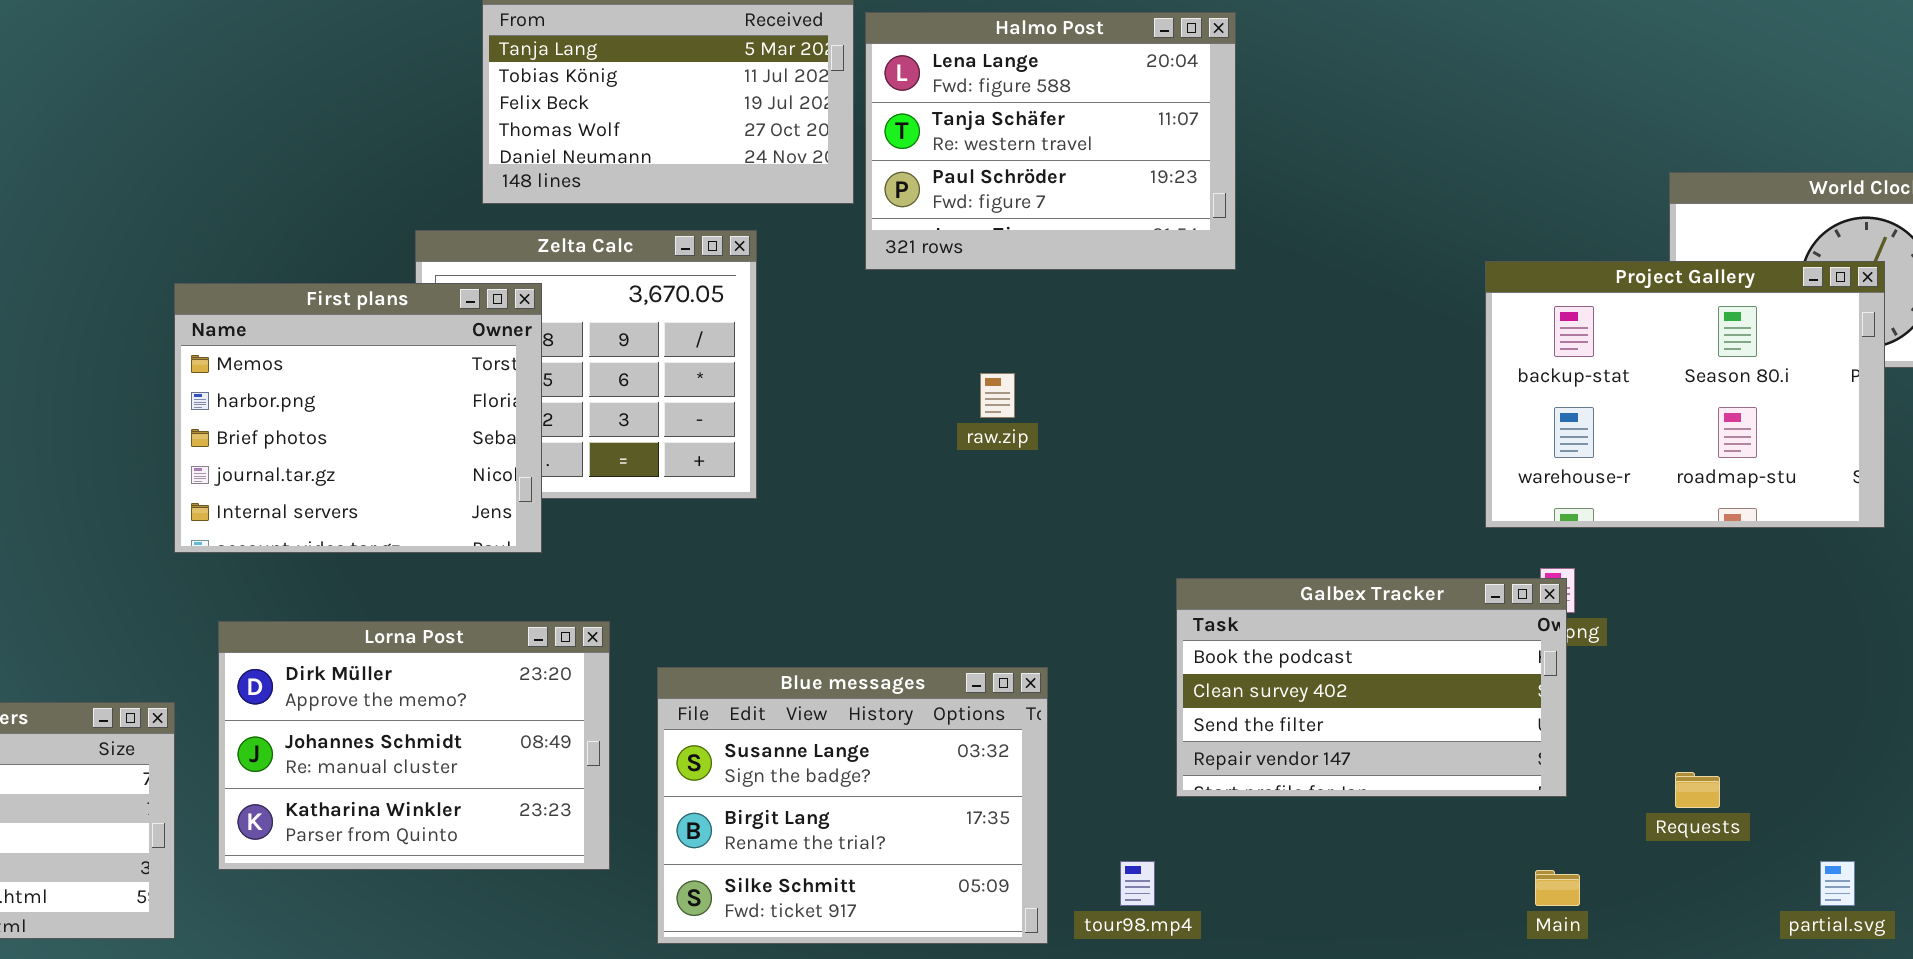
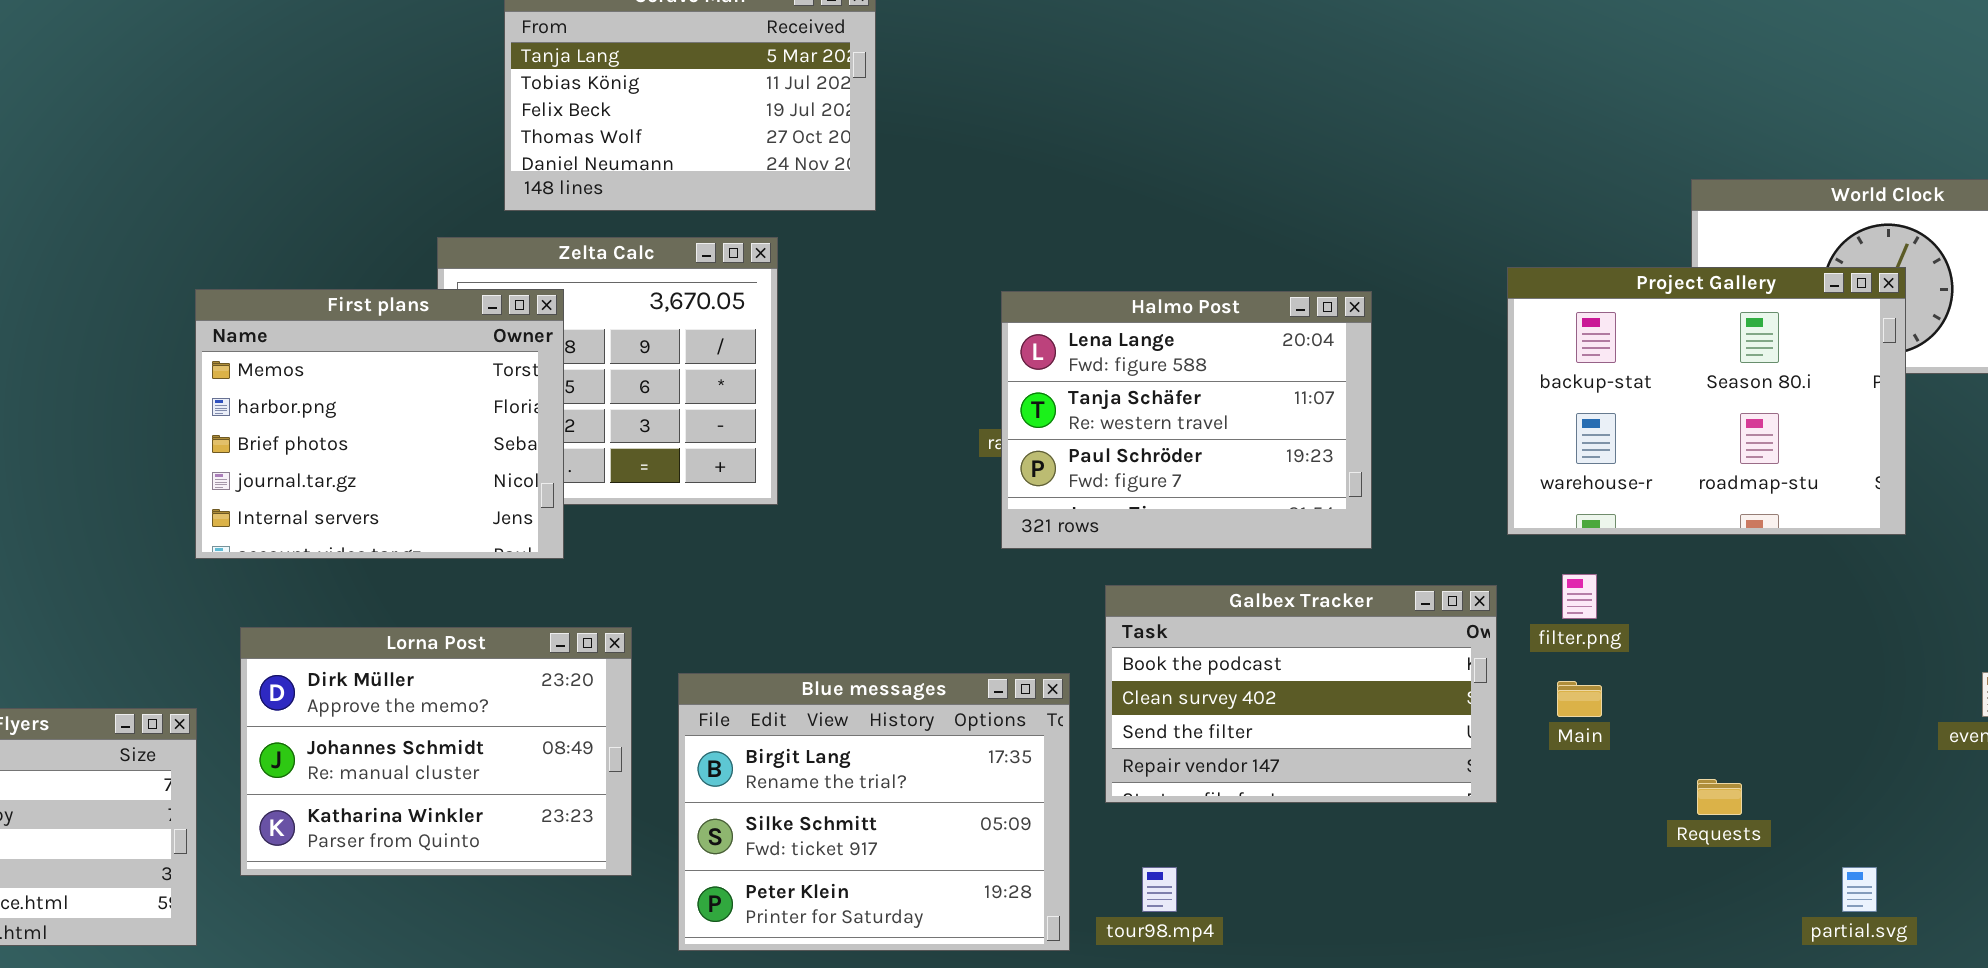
Halmo Post: [865,12,1236,270] -> [1001,291,1372,549], moved
Galbex Tracker: [1176,578,1567,797] -> [1105,585,1497,803], moved
Blue messages: [657,667,1048,944] -> [678,673,1070,951], scrolled down 1 row
Main: [1535,870,1580,906] -> [1557,681,1602,717], moved

